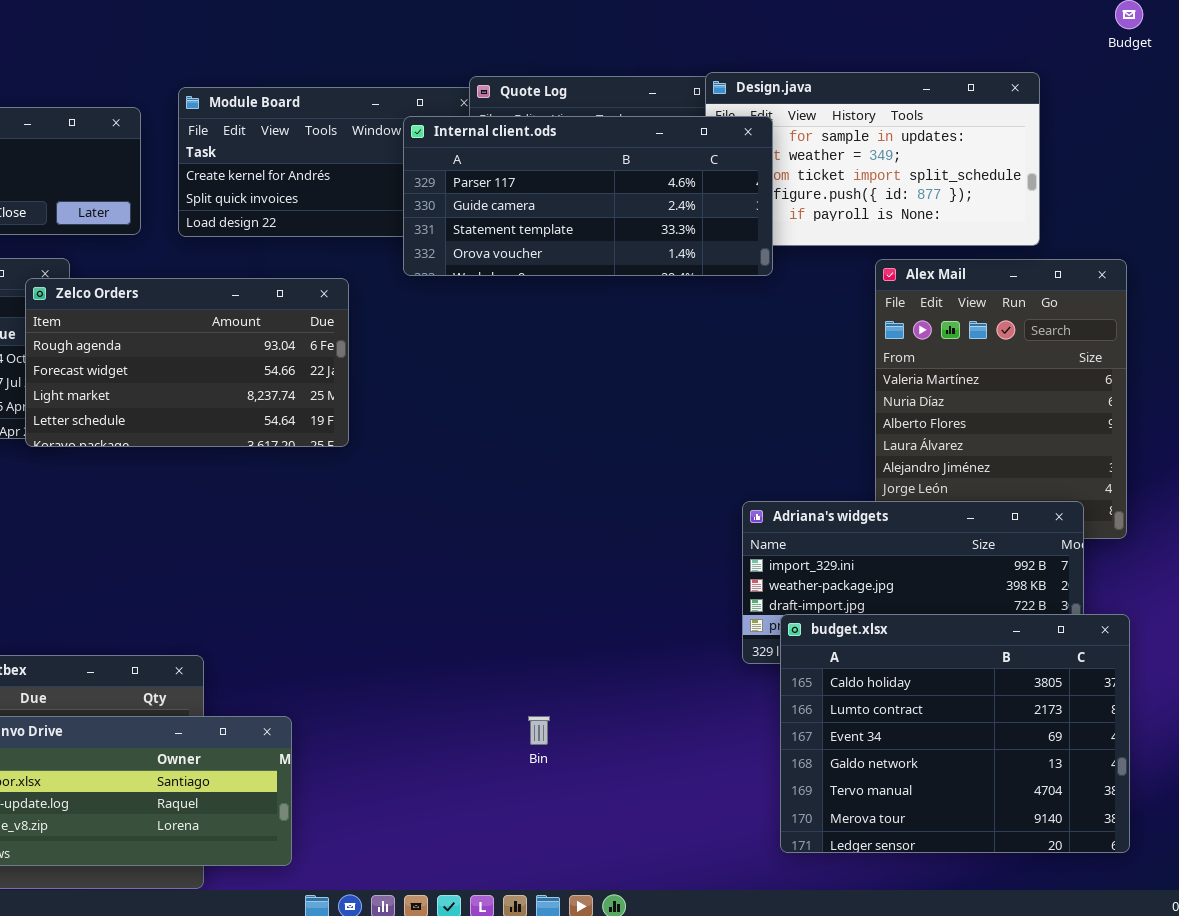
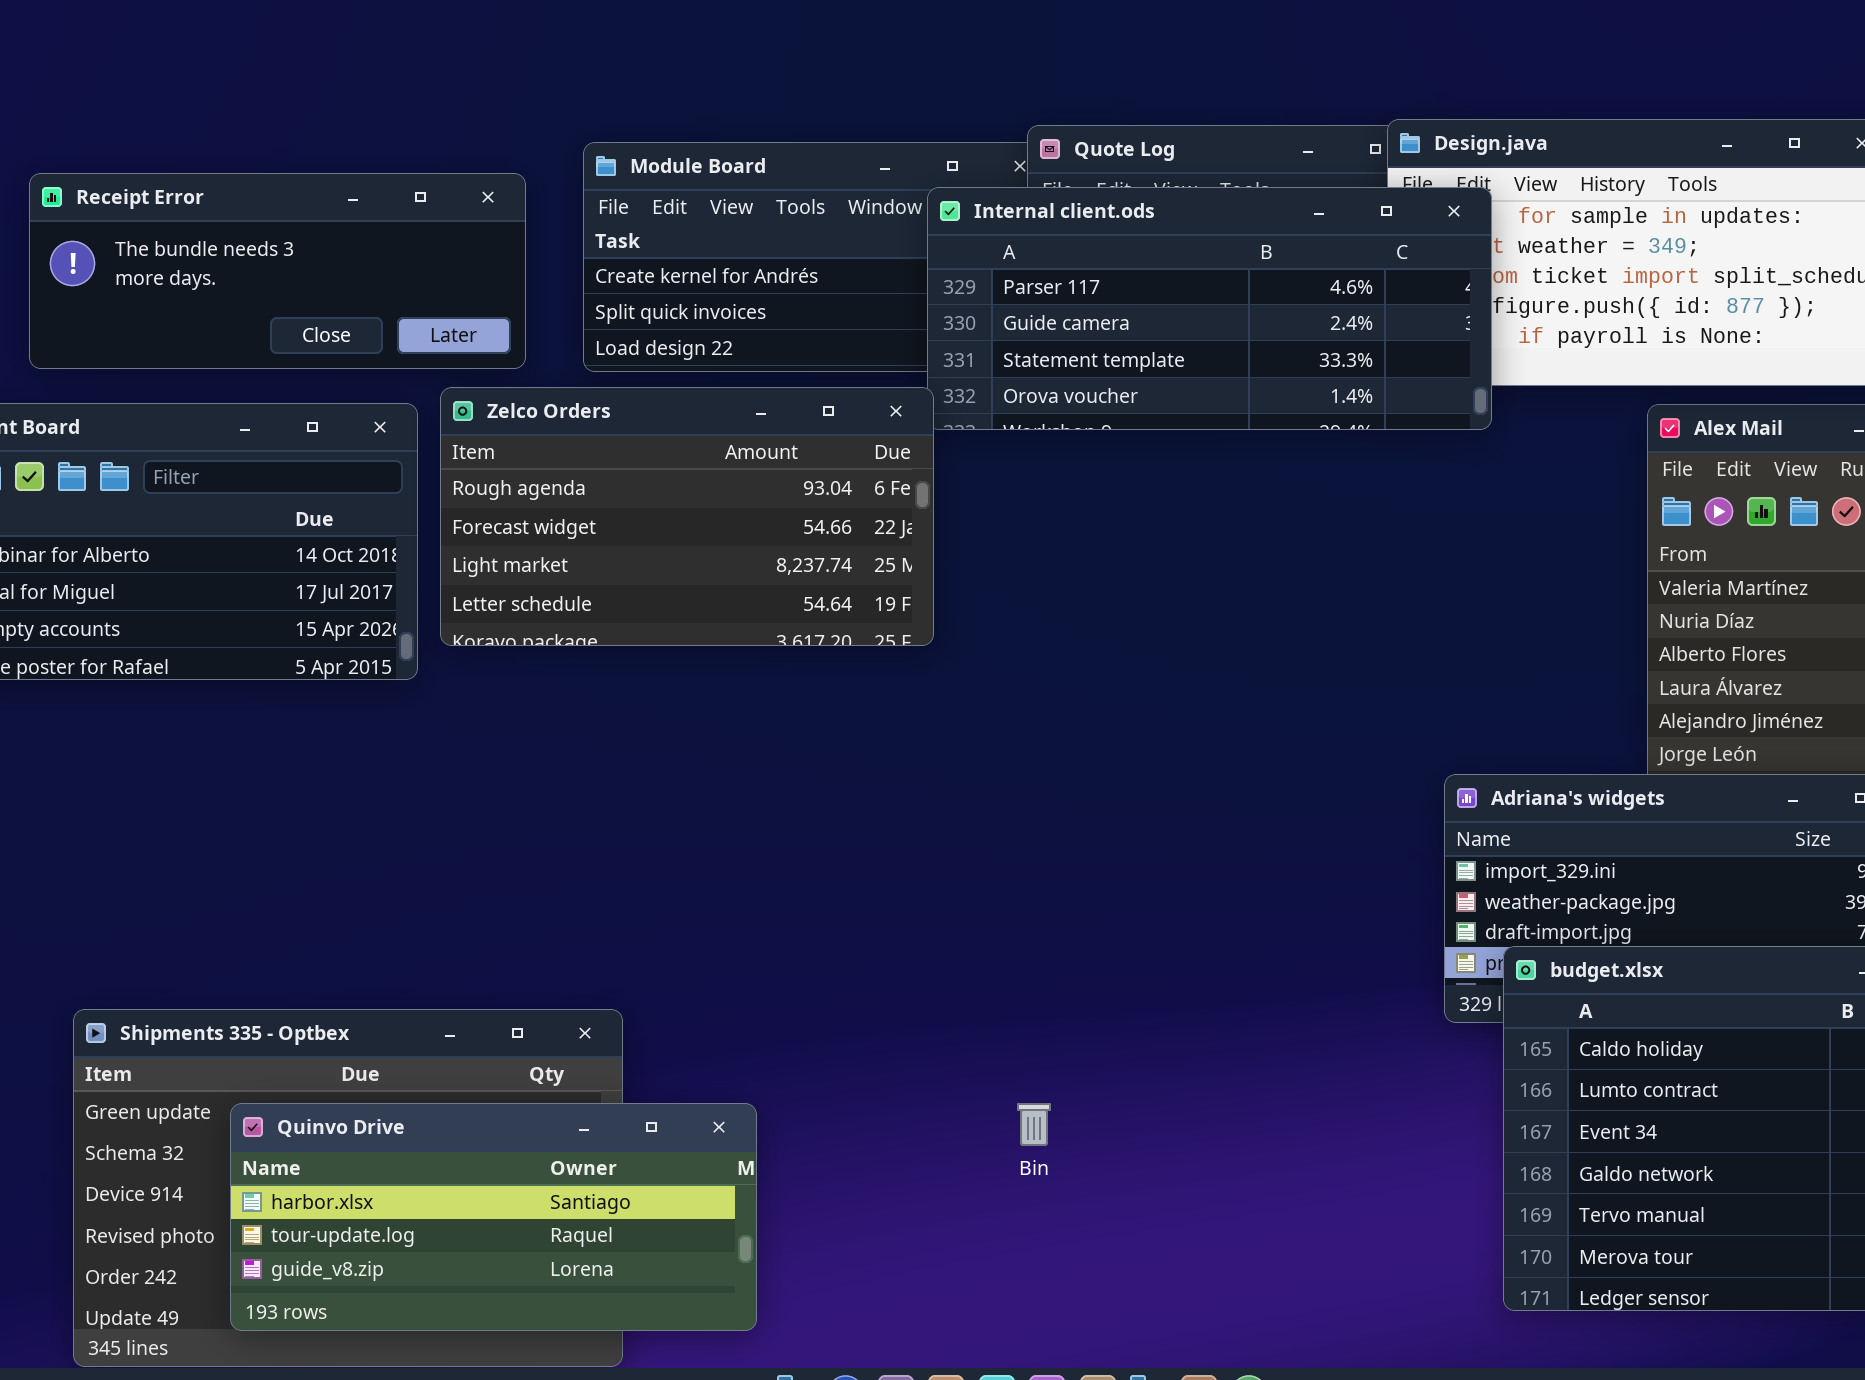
Zelco Orders: [25,278,349,447] -> [440,387,934,646], moved
Bin: [528,716,550,745] -> [1017,1103,1051,1146], moved

